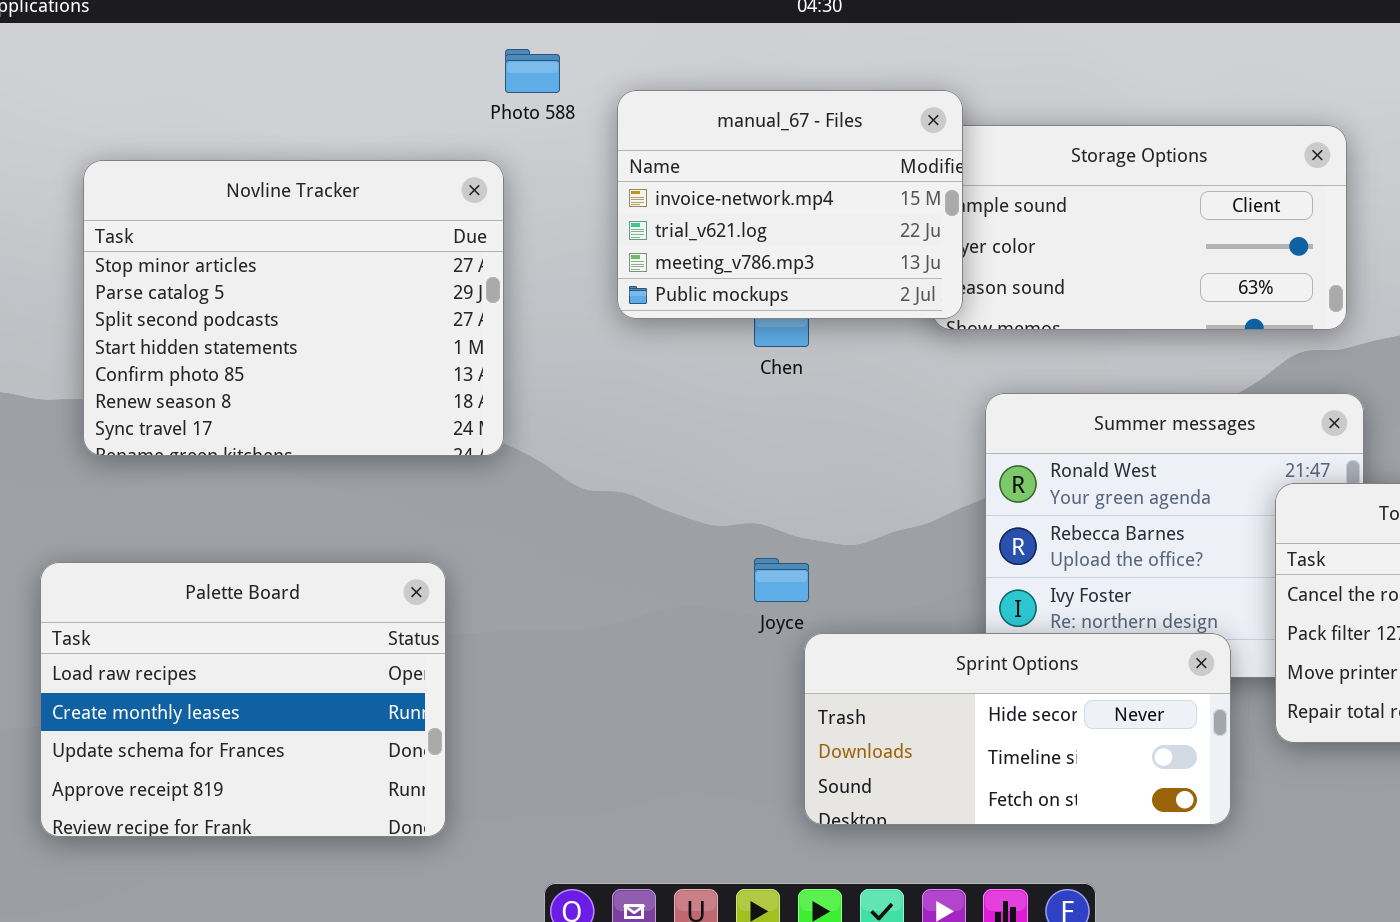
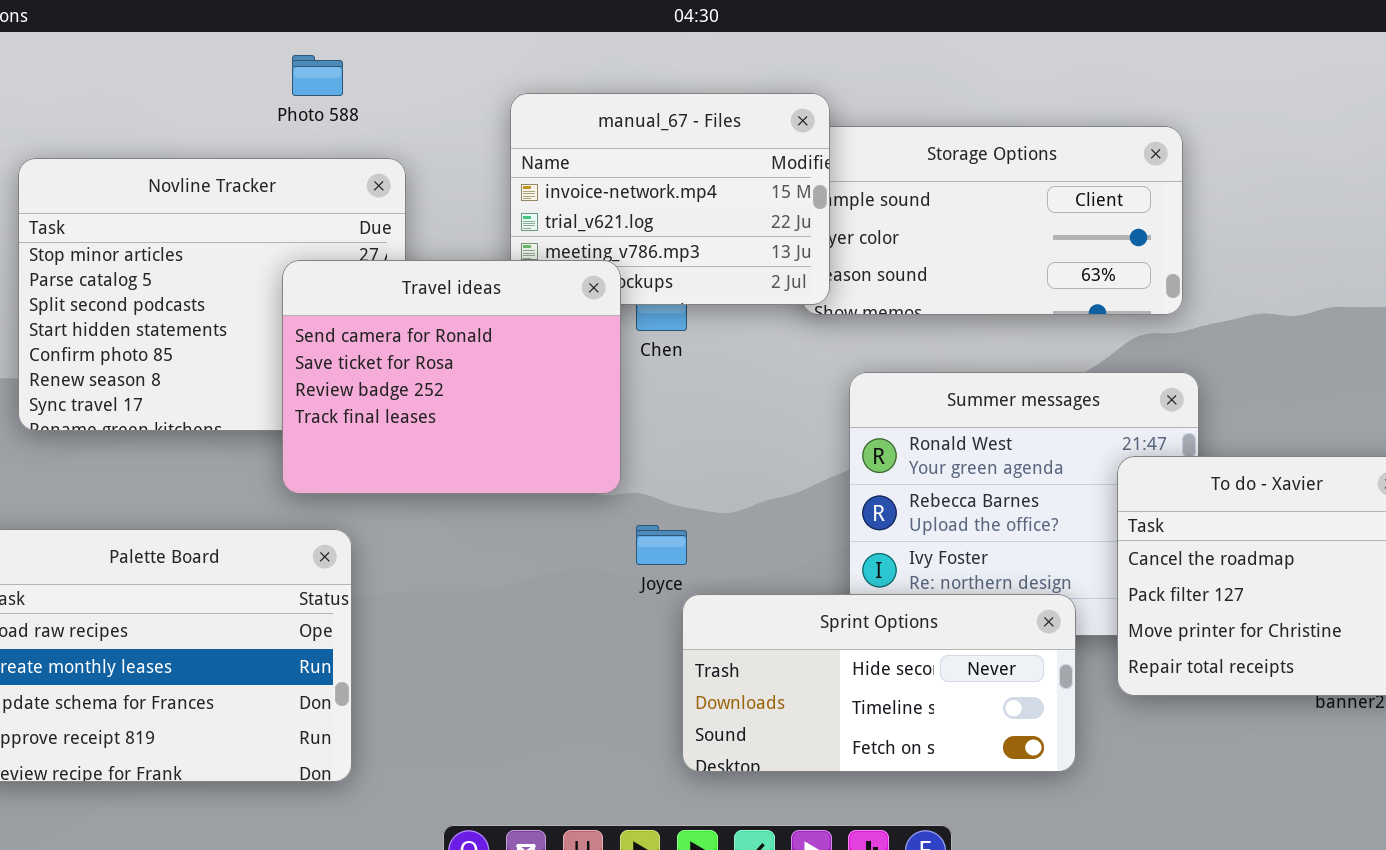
Photo 588: [505,49,560,93] -> [292,55,343,96], moved
Travel ideas: none -> [282,260,621,494], opened

